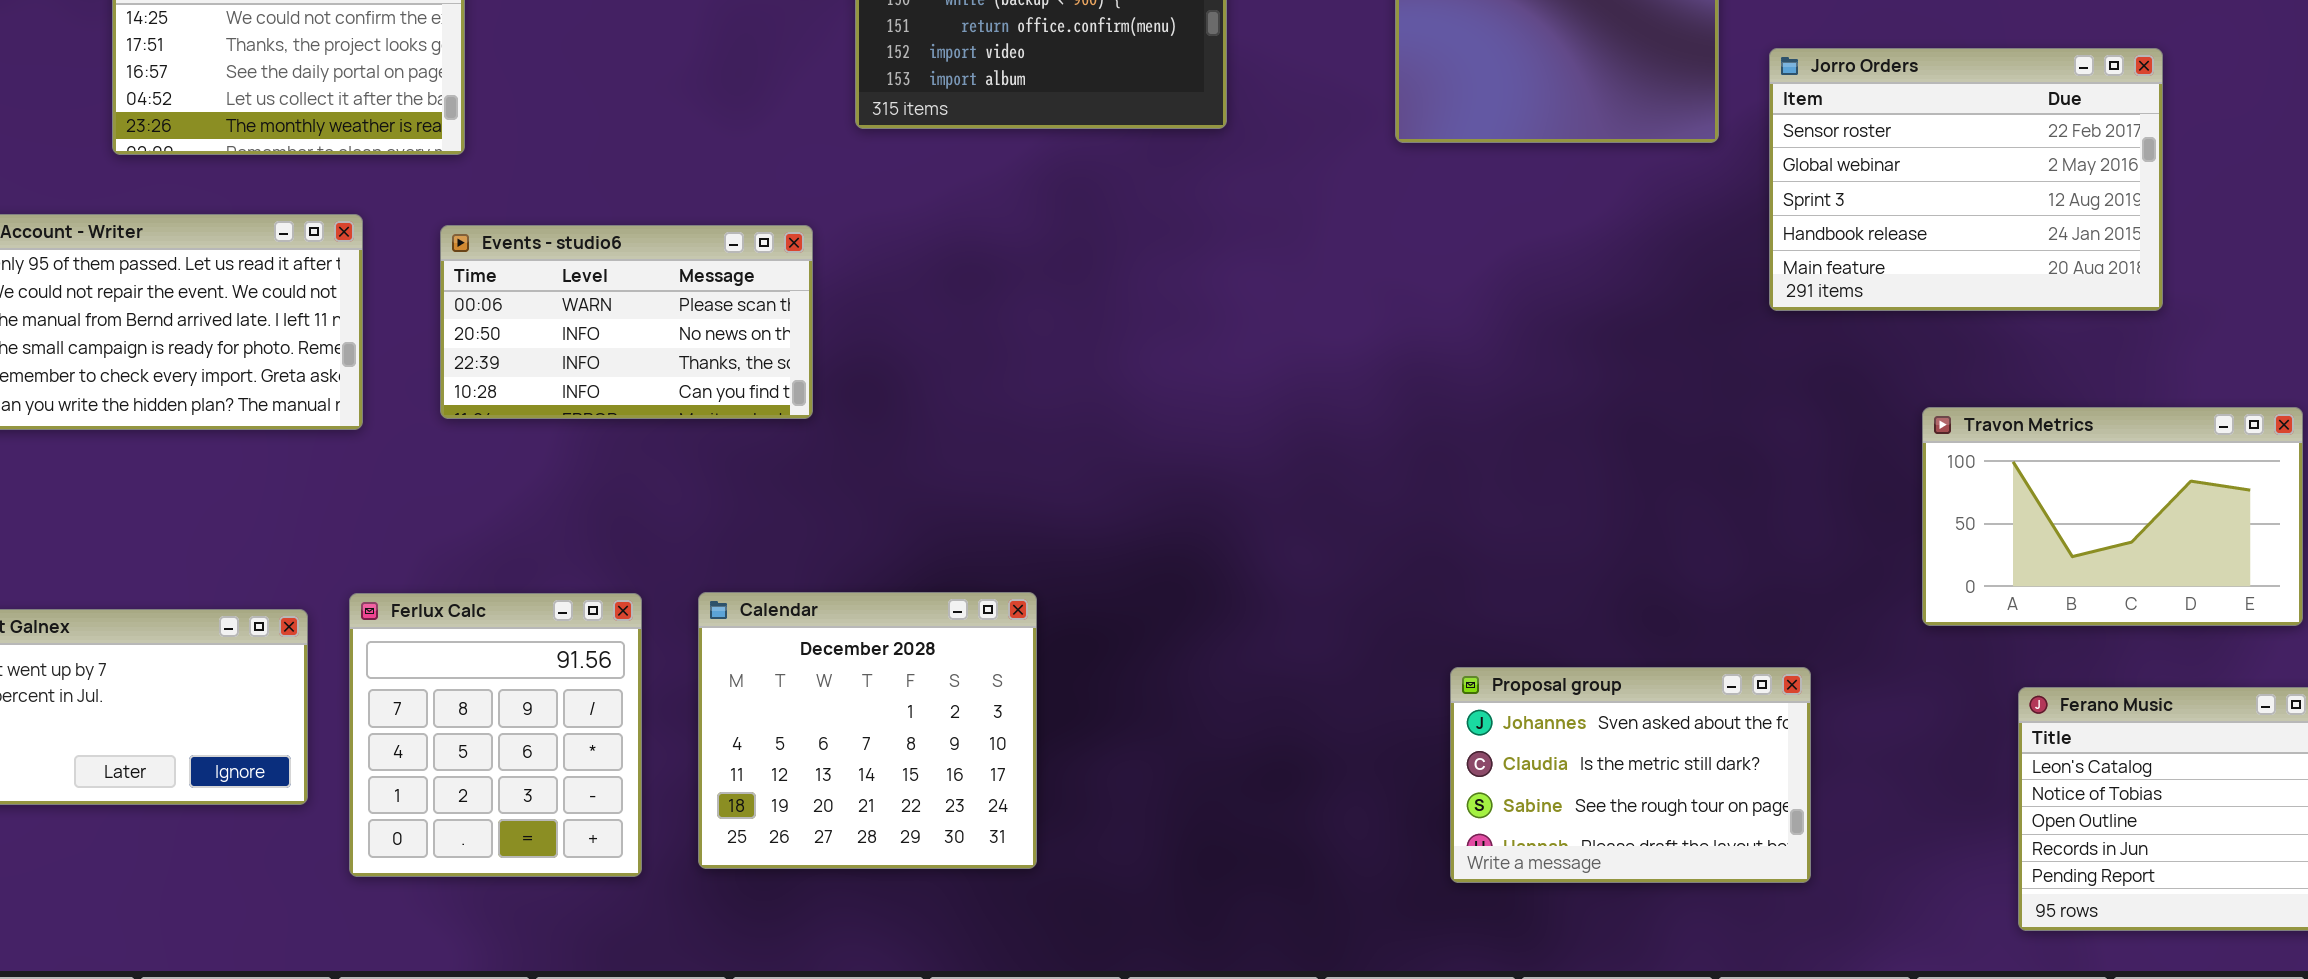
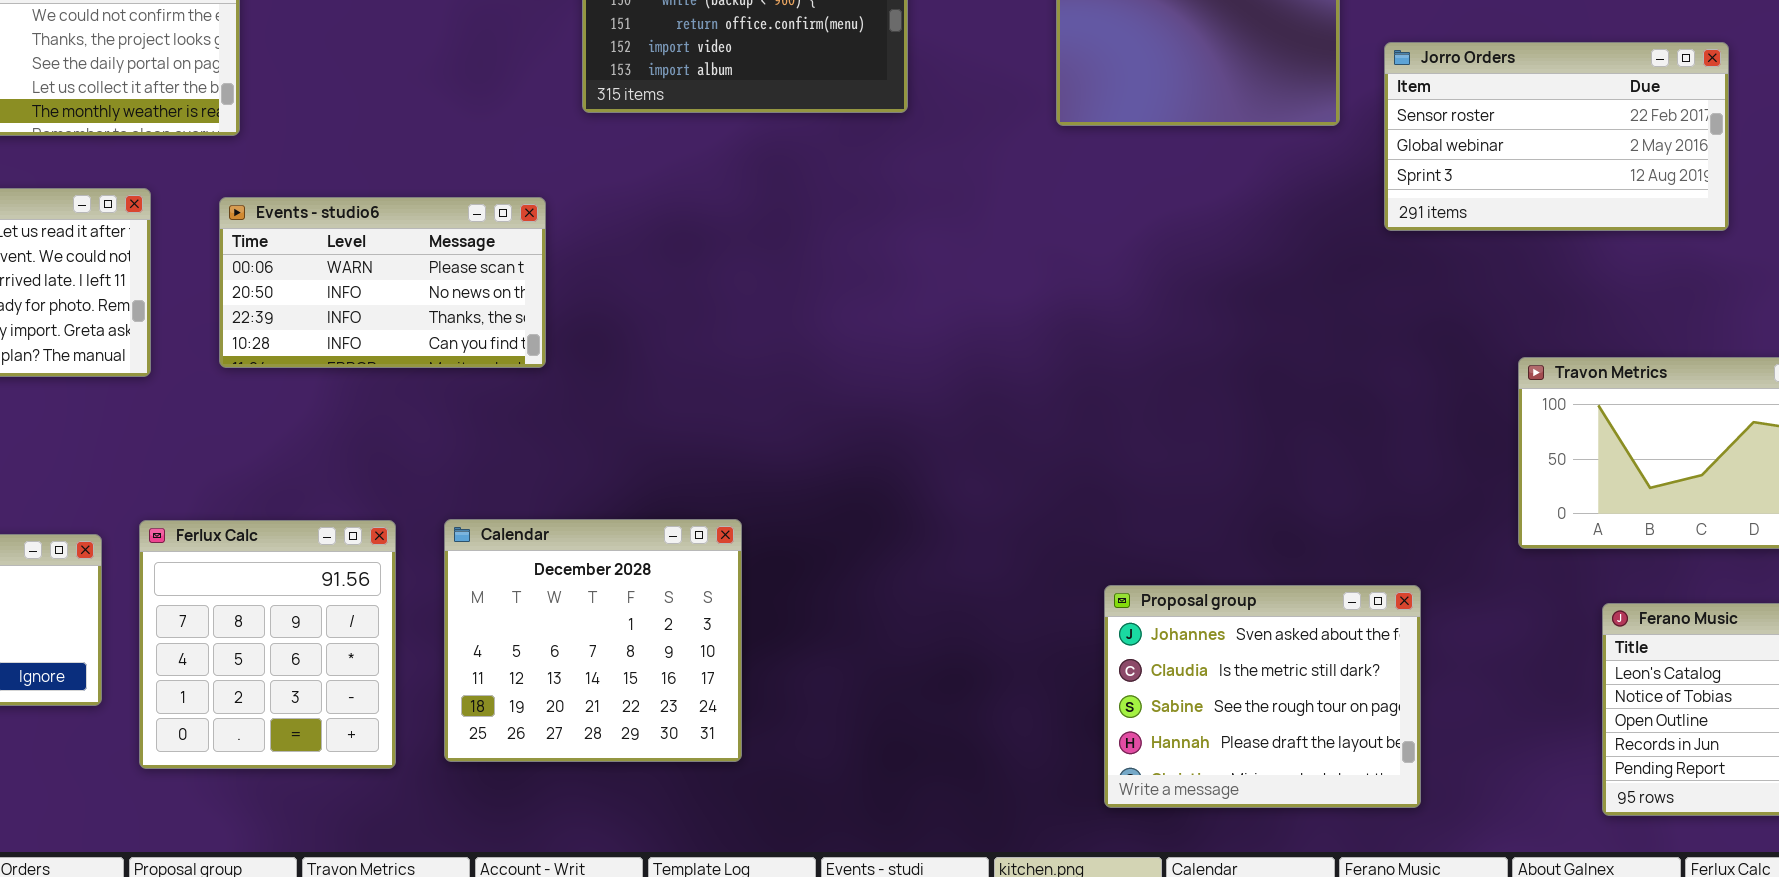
Jorro Orders: [1769,48,2163,311] -> [1384,42,1729,231], resized
Proposal group: [1450,667,1811,883] -> [1104,585,1421,808], resized

